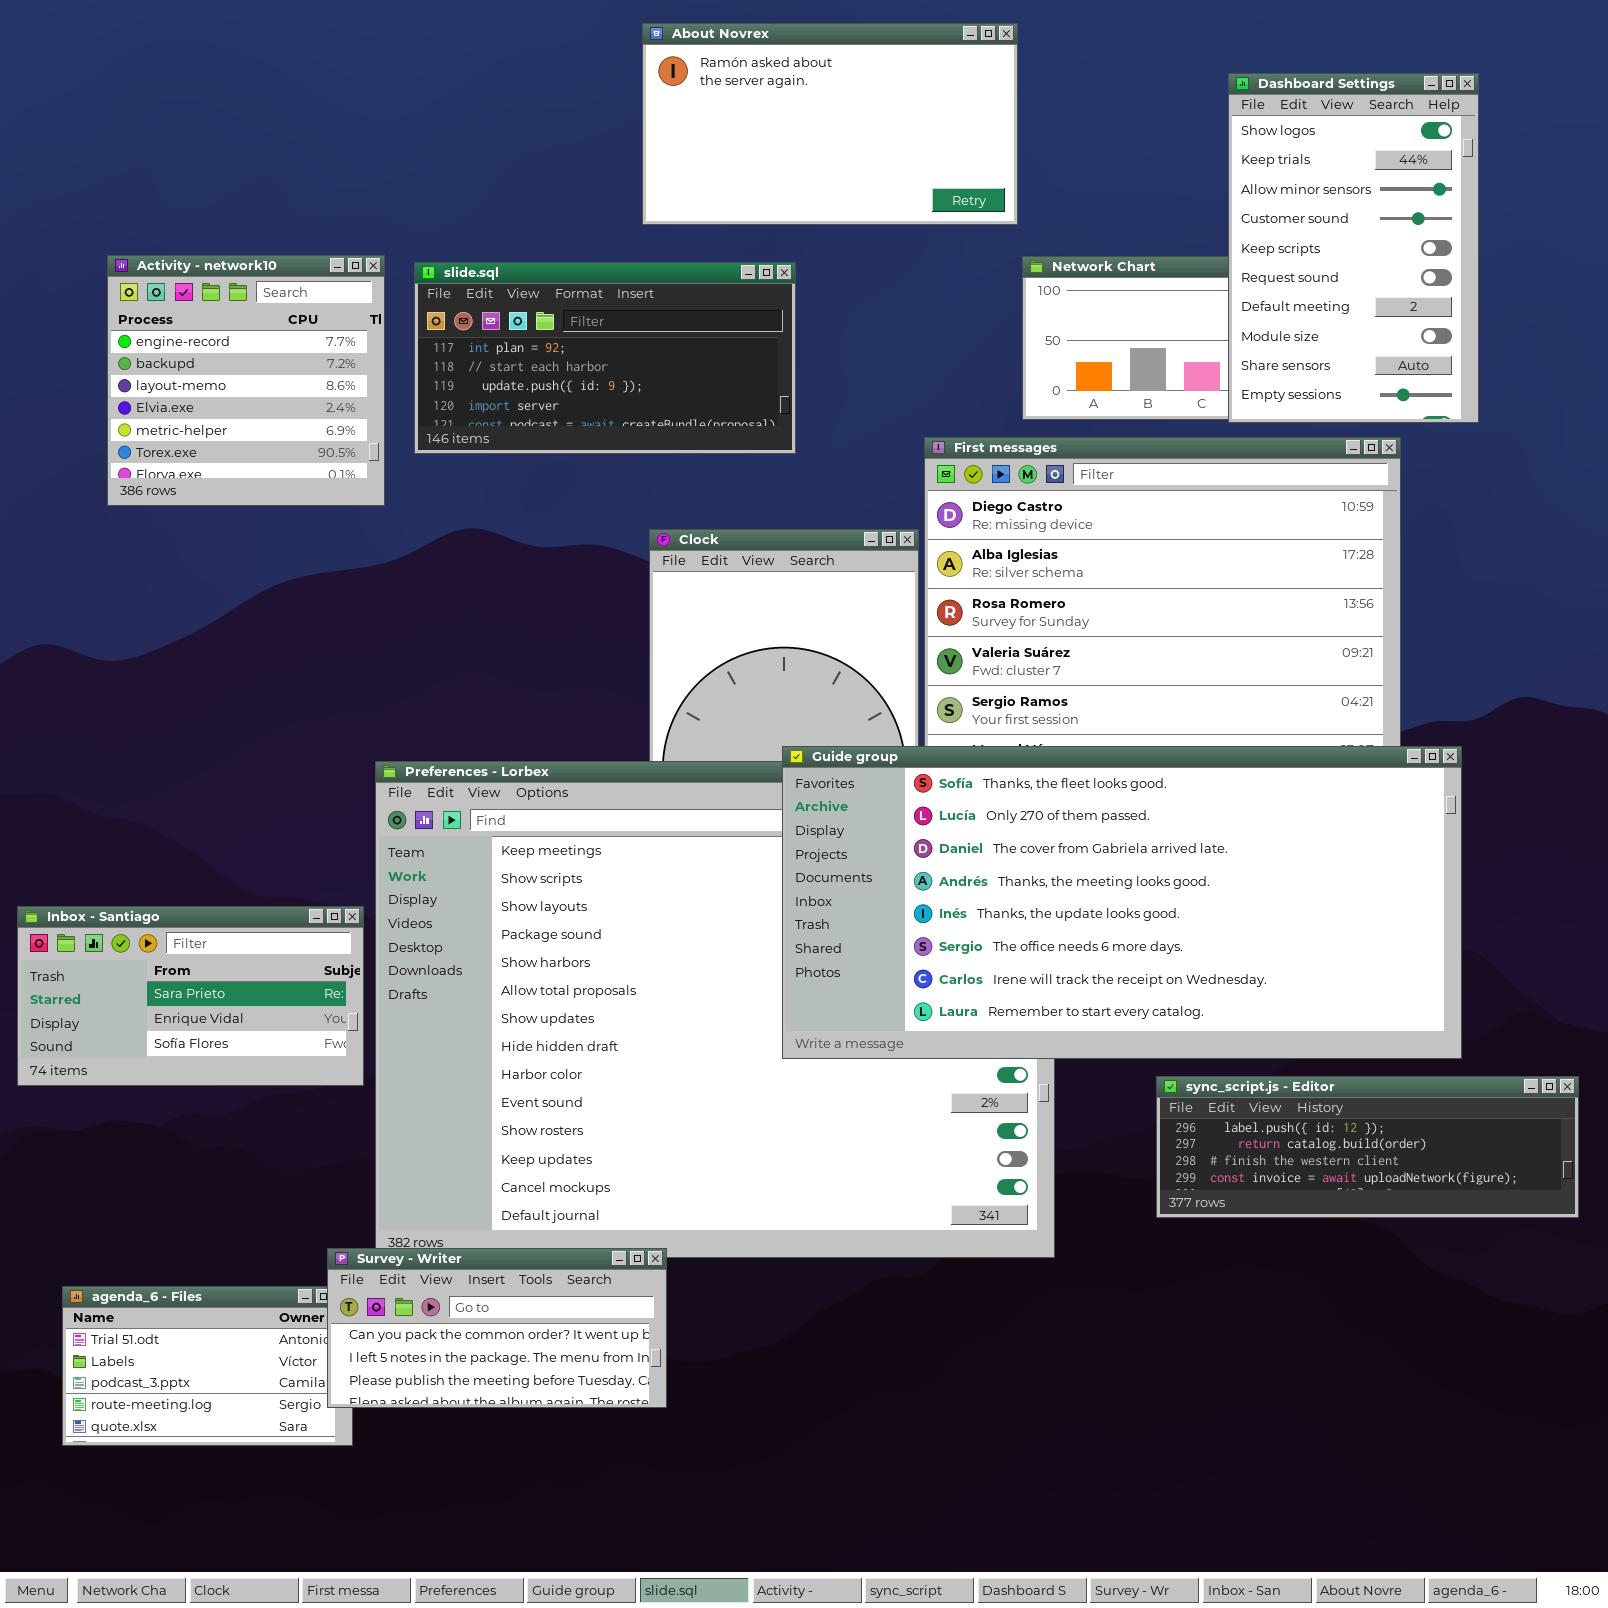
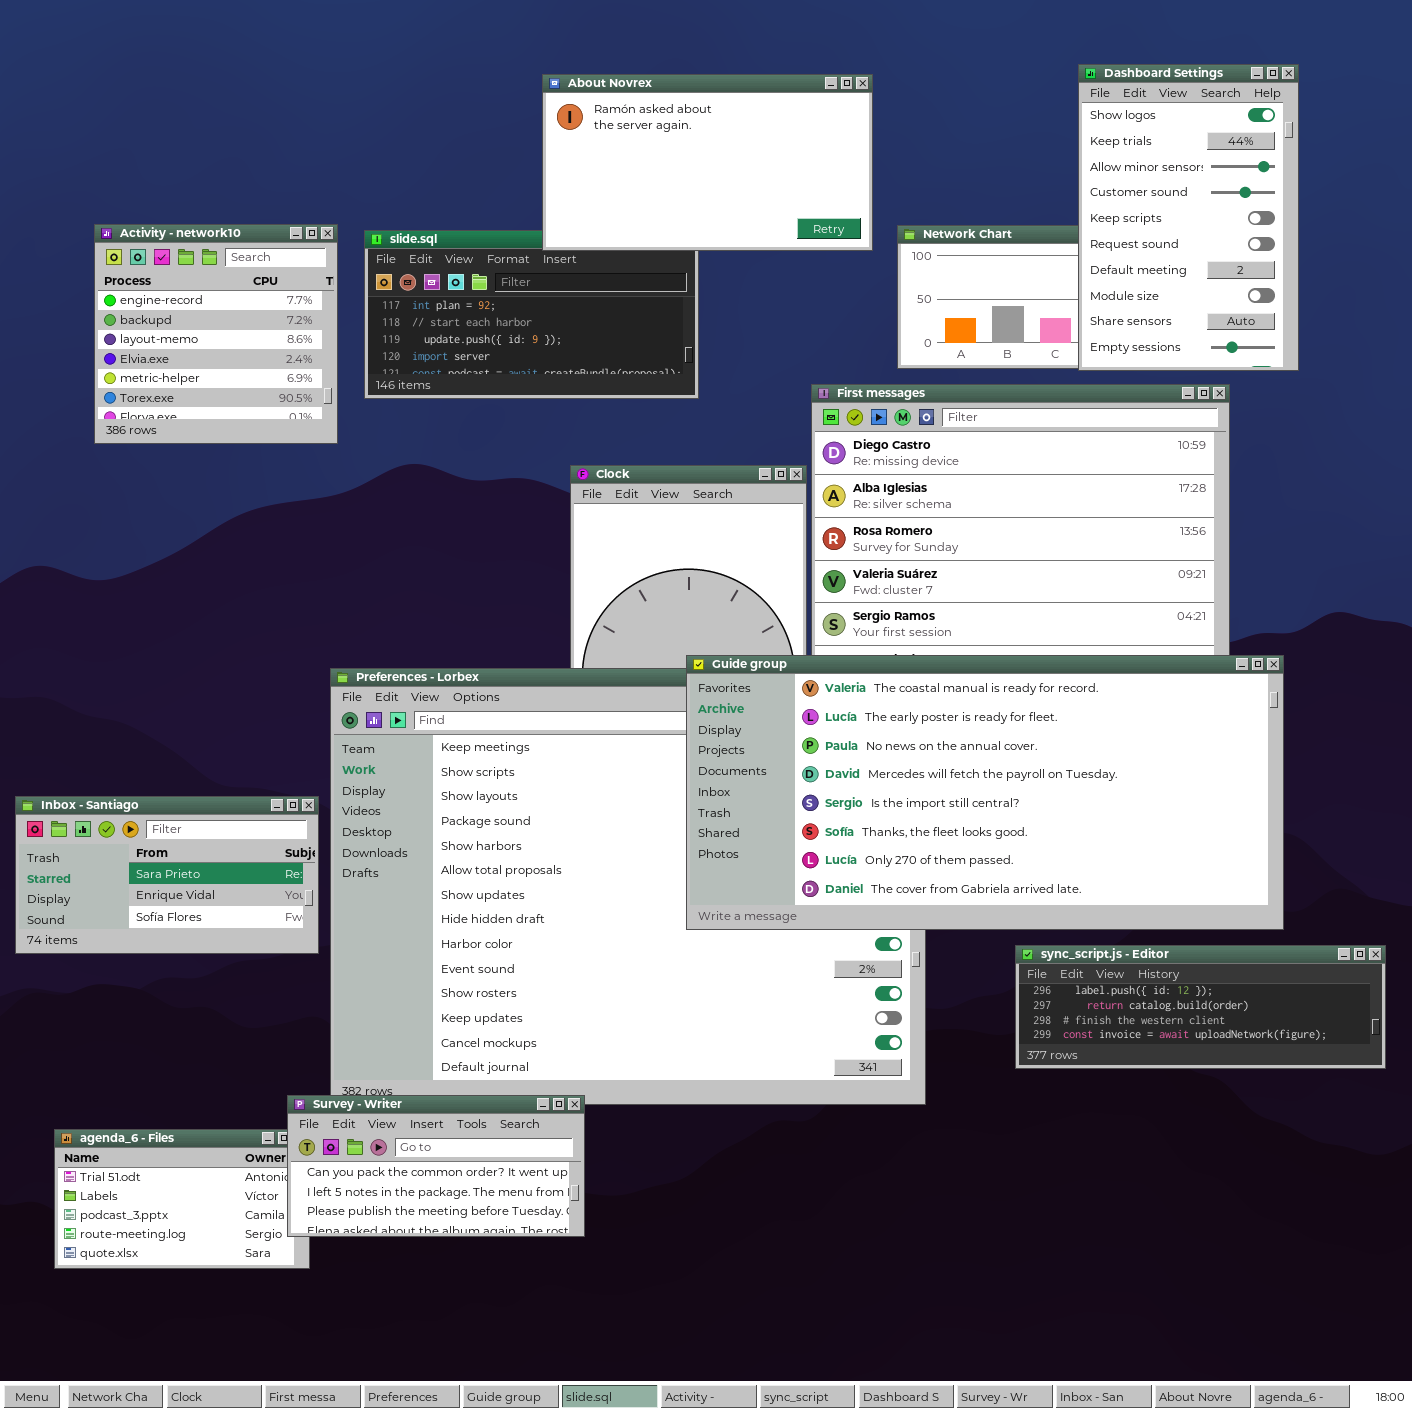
About Novrex: [642,23,1018,225] -> [542,74,873,251], moved
Guide group: [782,746,1462,1059] -> [686,655,1284,930], scrolled up 5 rows

